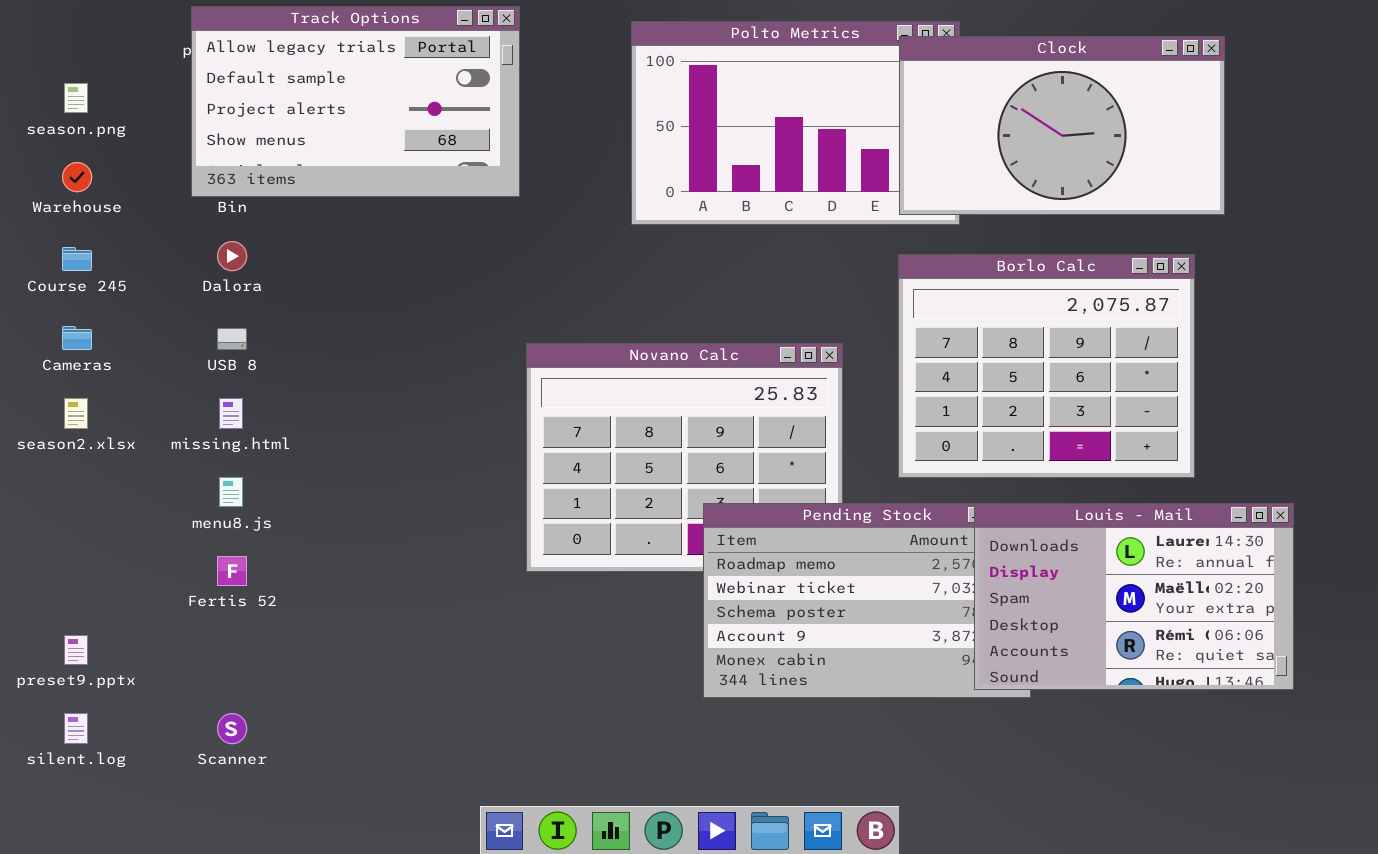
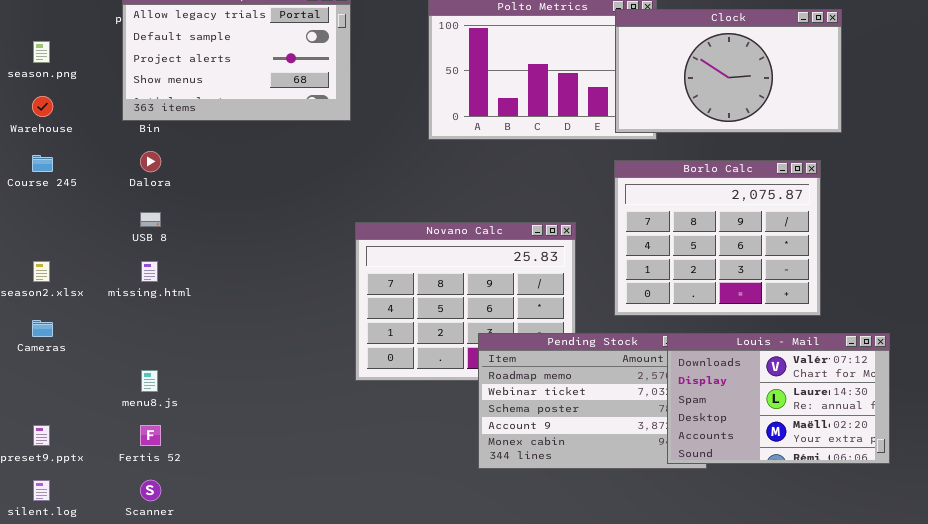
Cameras: [62,326,92,350] -> [32,320,53,337], moved
menu8.js: [219,477,243,507] -> [141,370,158,392], moved
Louis - Mail: [974,503,1294,690] -> [667,333,890,464], scrolled up 1 row
Fertis 52: [217,556,247,586] -> [140,425,161,446], moved

